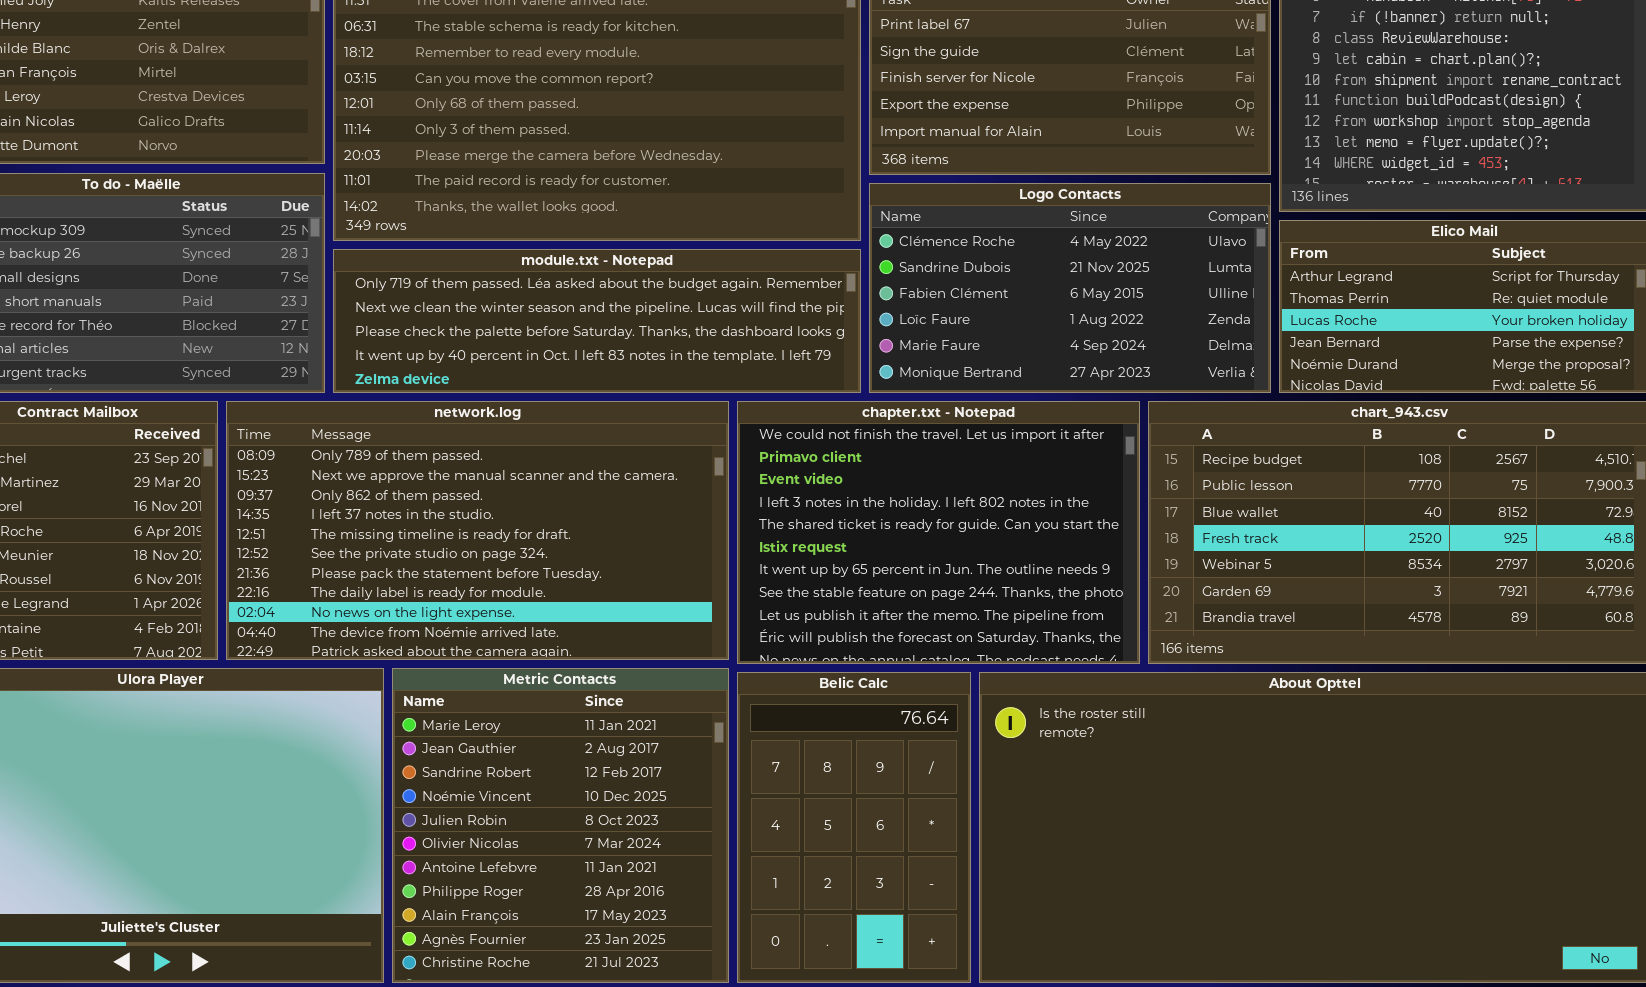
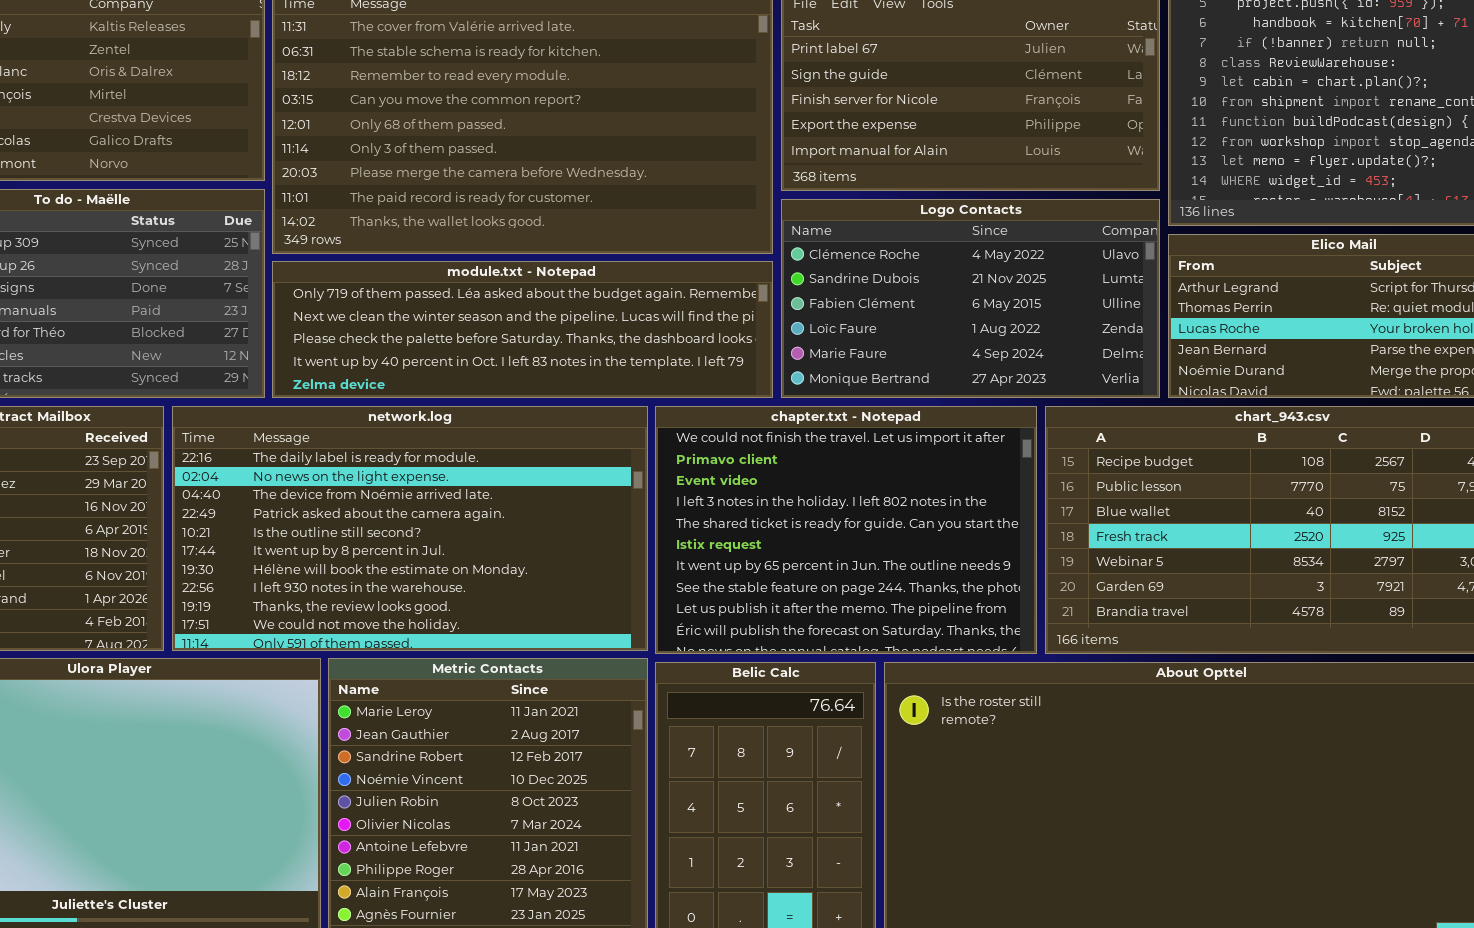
network.log: [226,401,729,660] -> [172,406,648,651], scrolled down 7 rows

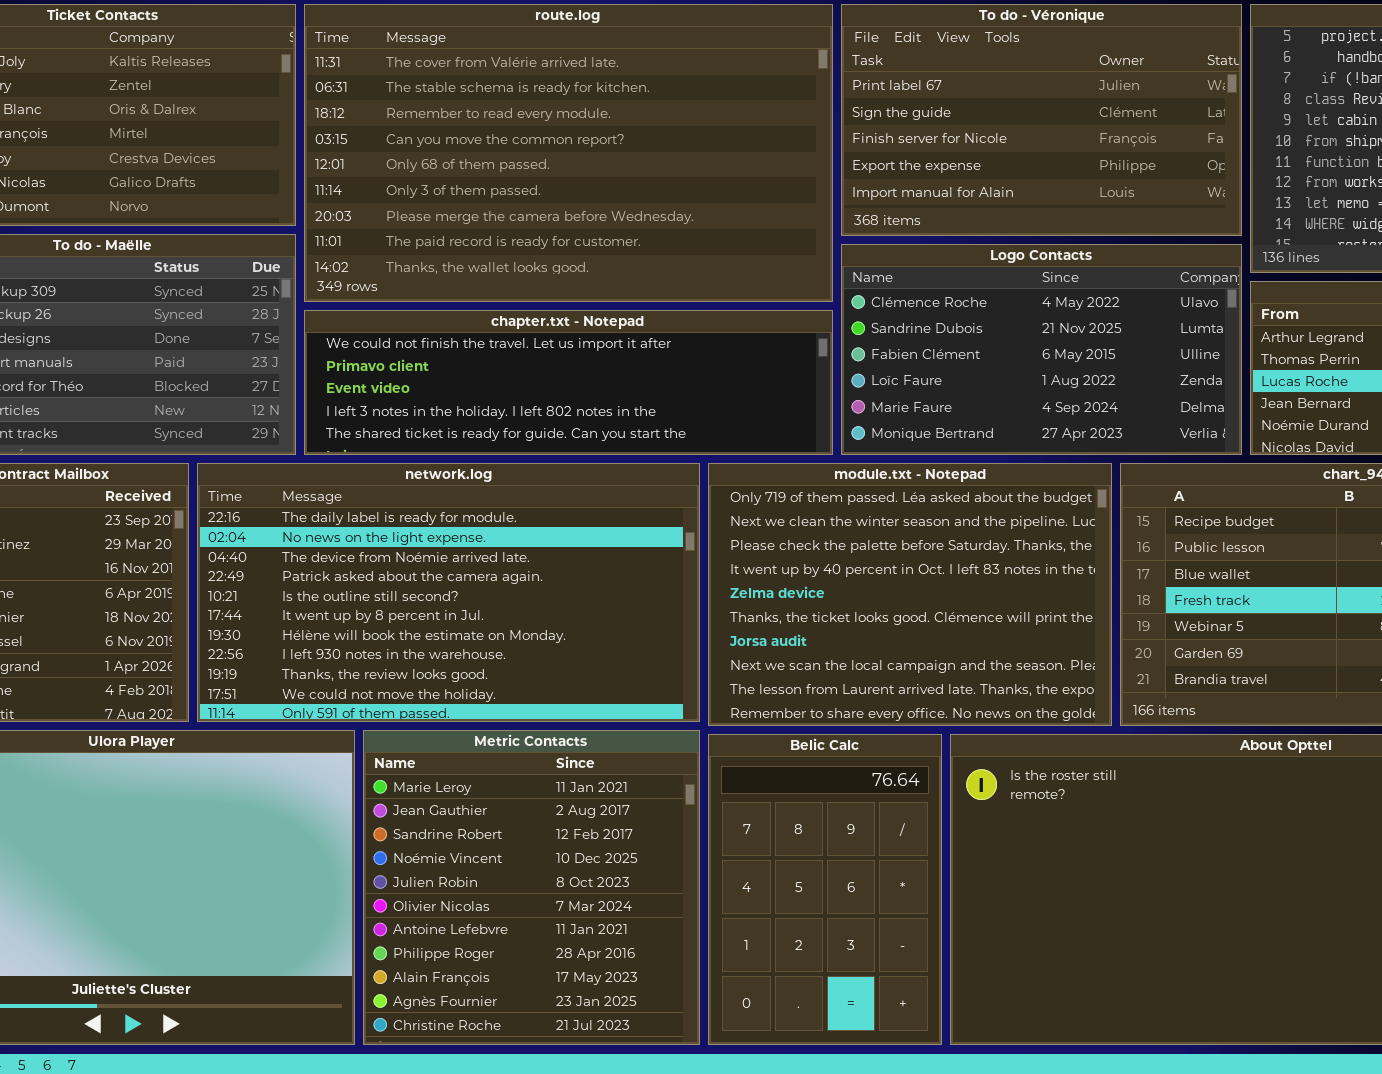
module.txt - Notepad: [272,261,773,398] -> [708,463,1112,726], moved, resized
chapter.txt - Notepad: [655,406,1037,654] -> [304,310,833,455], moved, resized

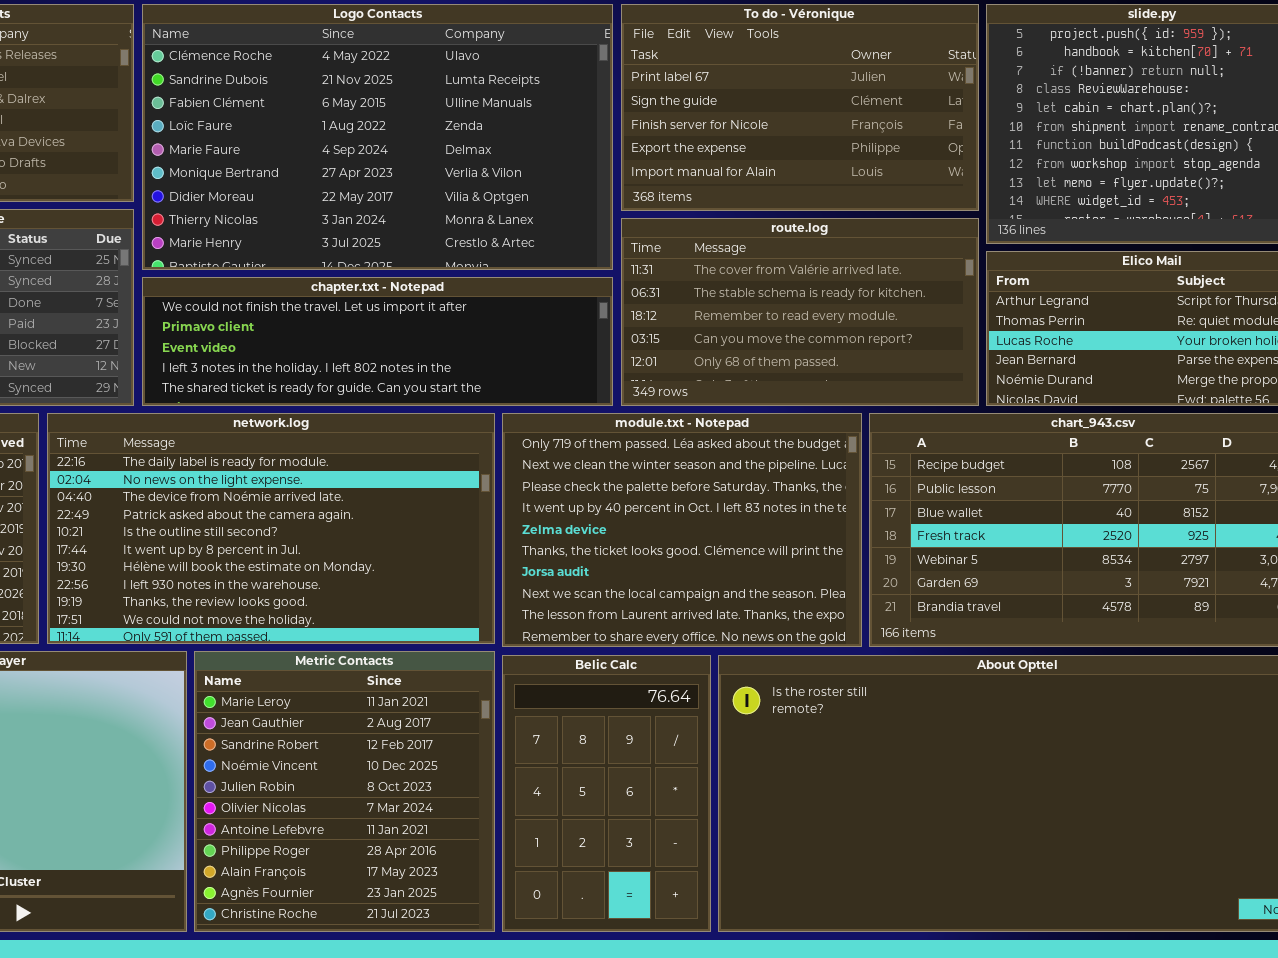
route.log: [304,4,833,302] -> [621,218,979,406], moved, resized
Logo Contacts: [841,244,1242,455] -> [142,4,613,270], moved, resized

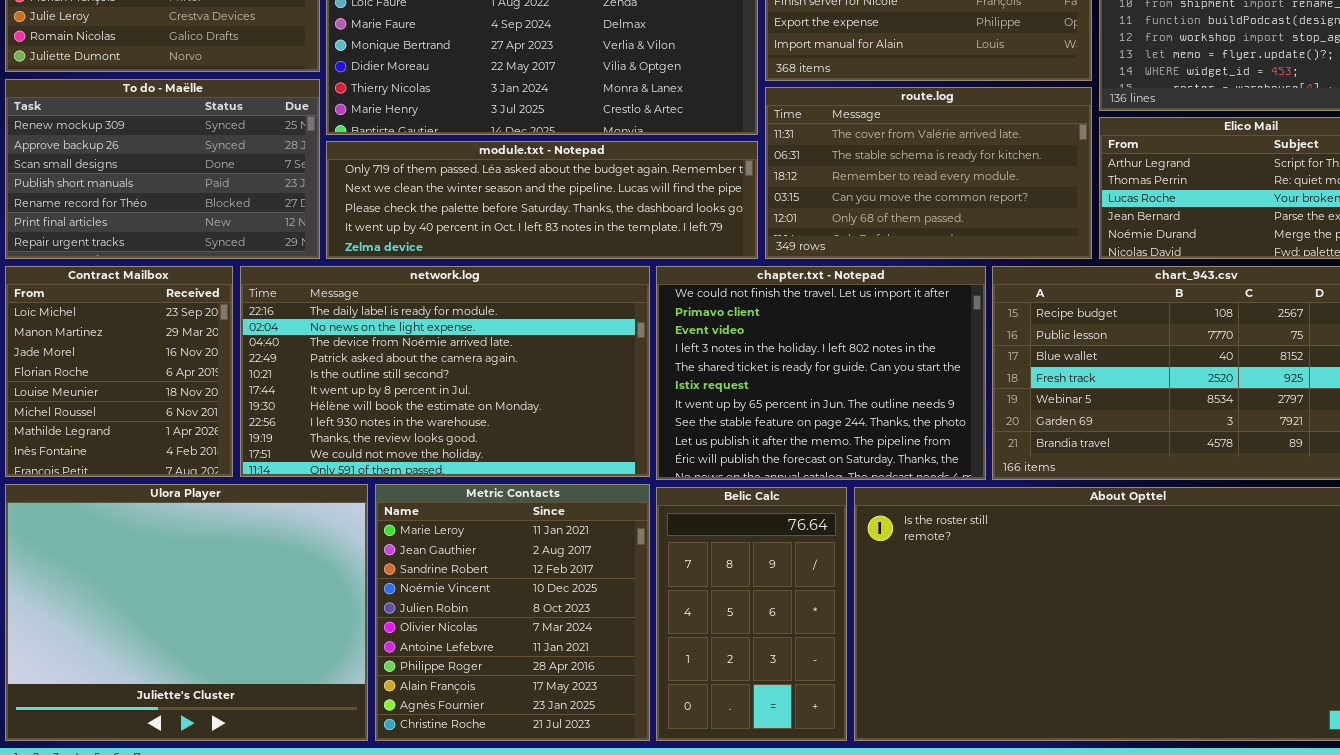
chapter.txt - Notepad: [142,277,613,406] -> [656,266,986,480], moved, resized
module.txt - Notepad: [502,413,862,647] -> [326,141,758,259], moved, resized

